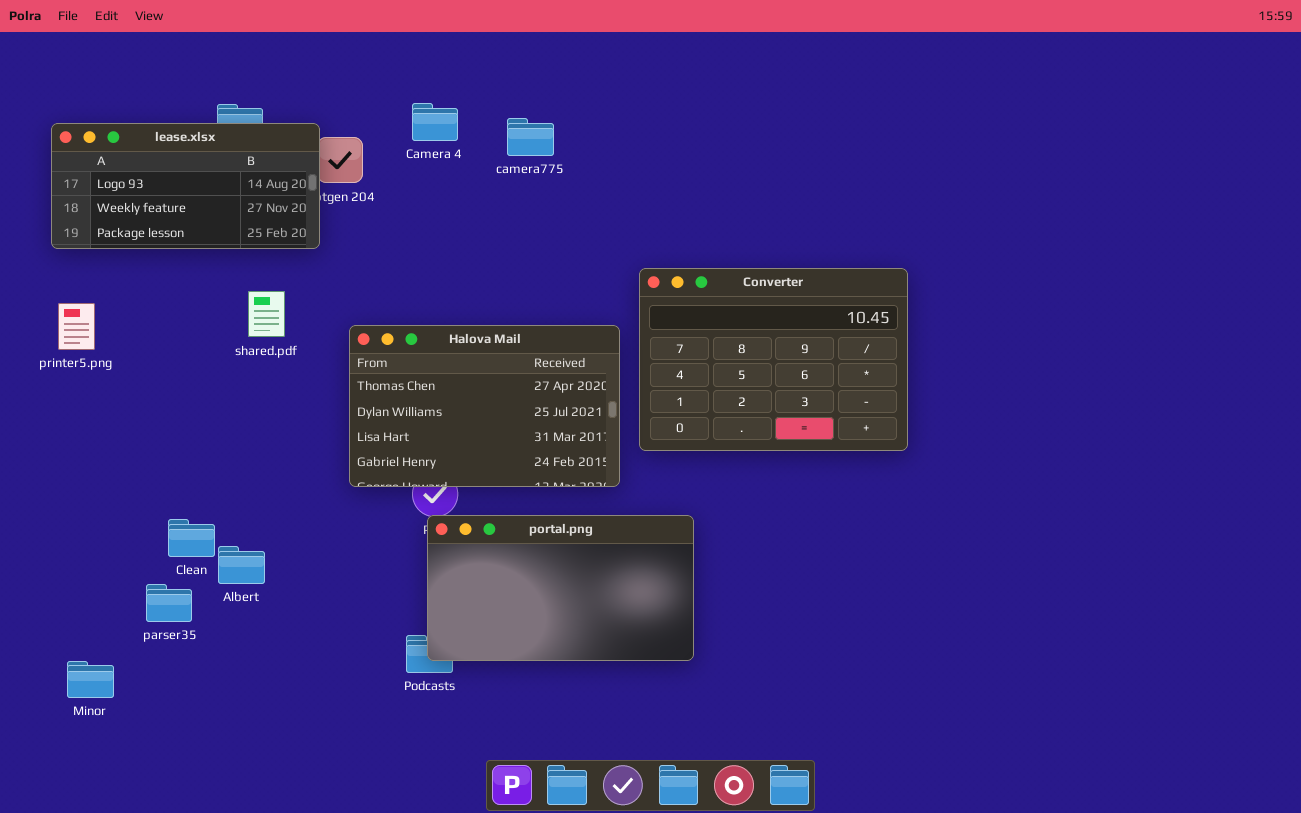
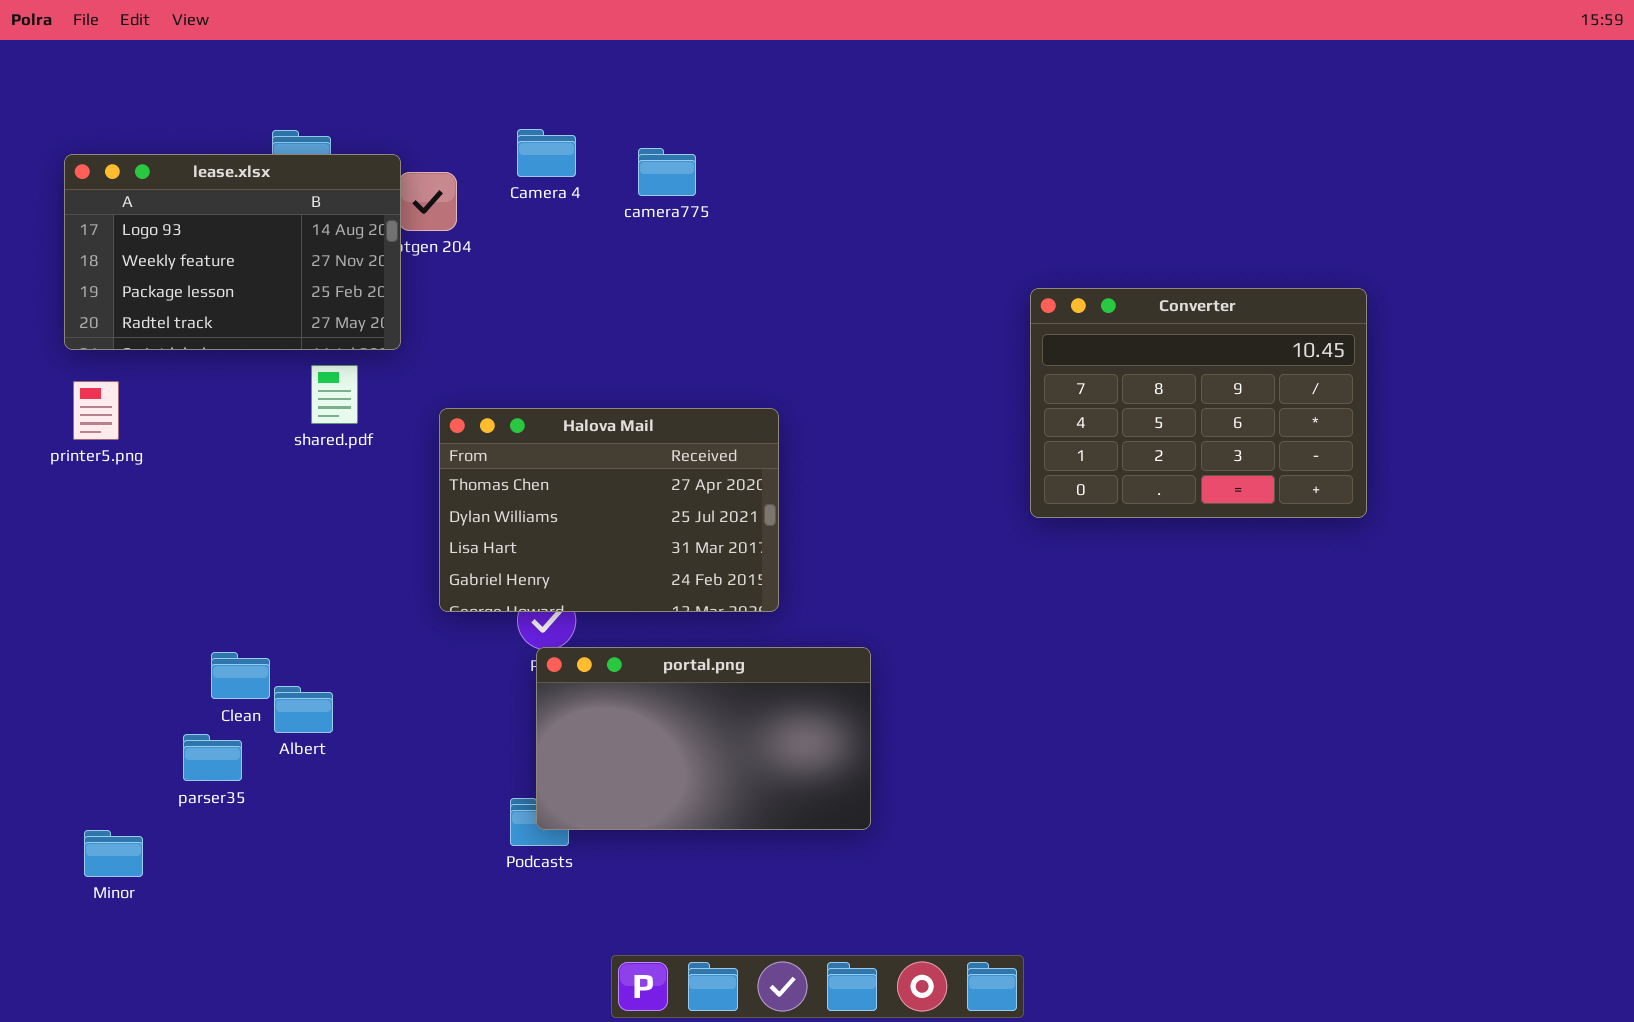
lease.xlsx: [51,123,320,249] -> [64,154,401,350], resized
Converter: [639,268,908,451] -> [1030,288,1367,518], moved

